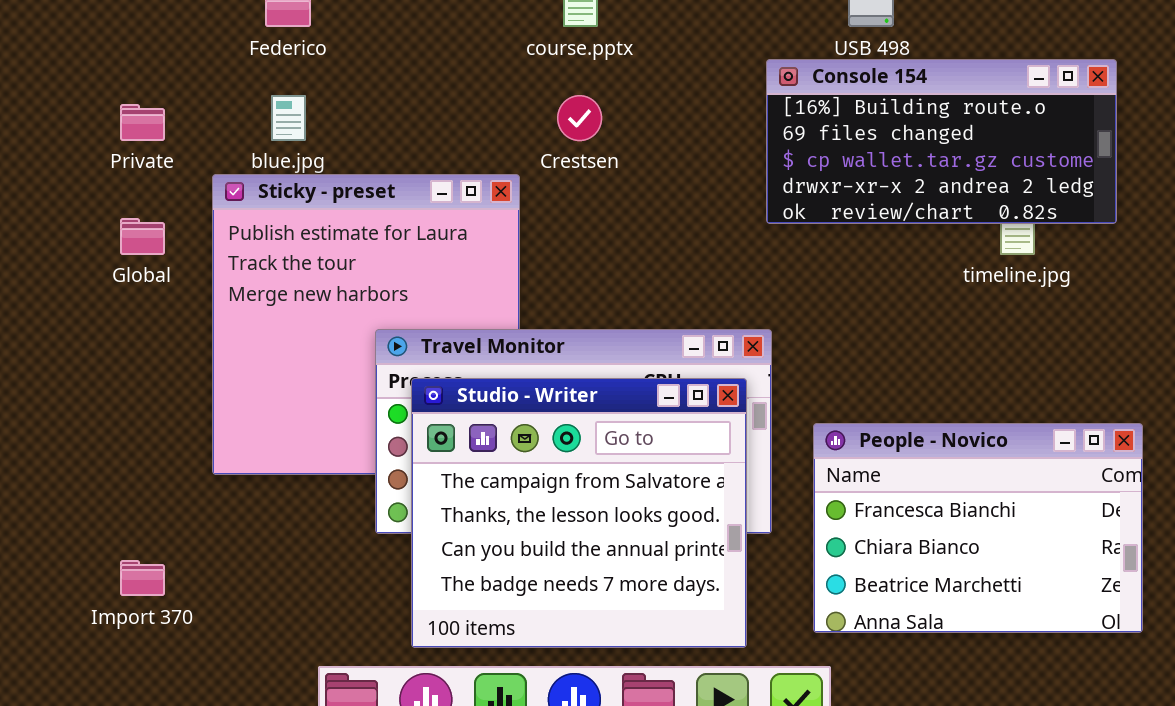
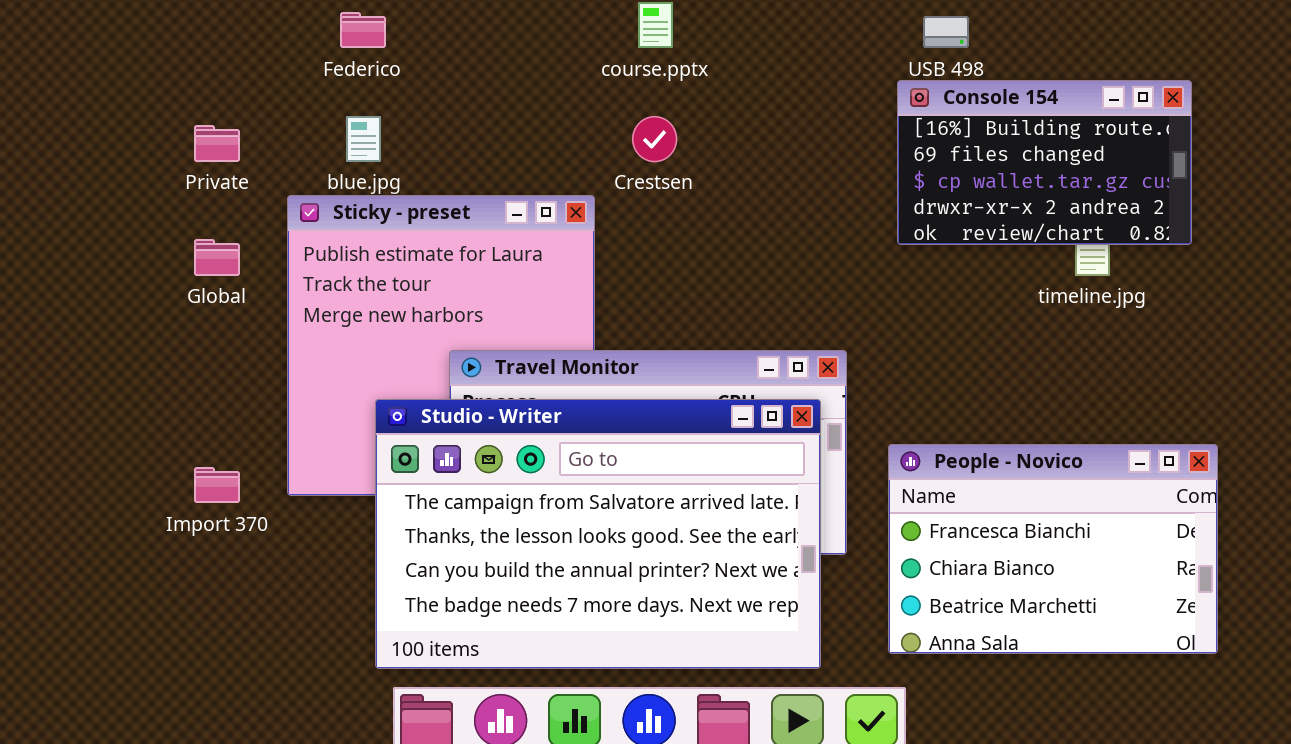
Console 154: [766,59,1117,224] -> [897,80,1192,245], resized
Studio - Writer: [411,378,747,648] -> [375,399,821,669], resized
Import 370: [120,560,165,596] -> [194,467,240,503], moved

